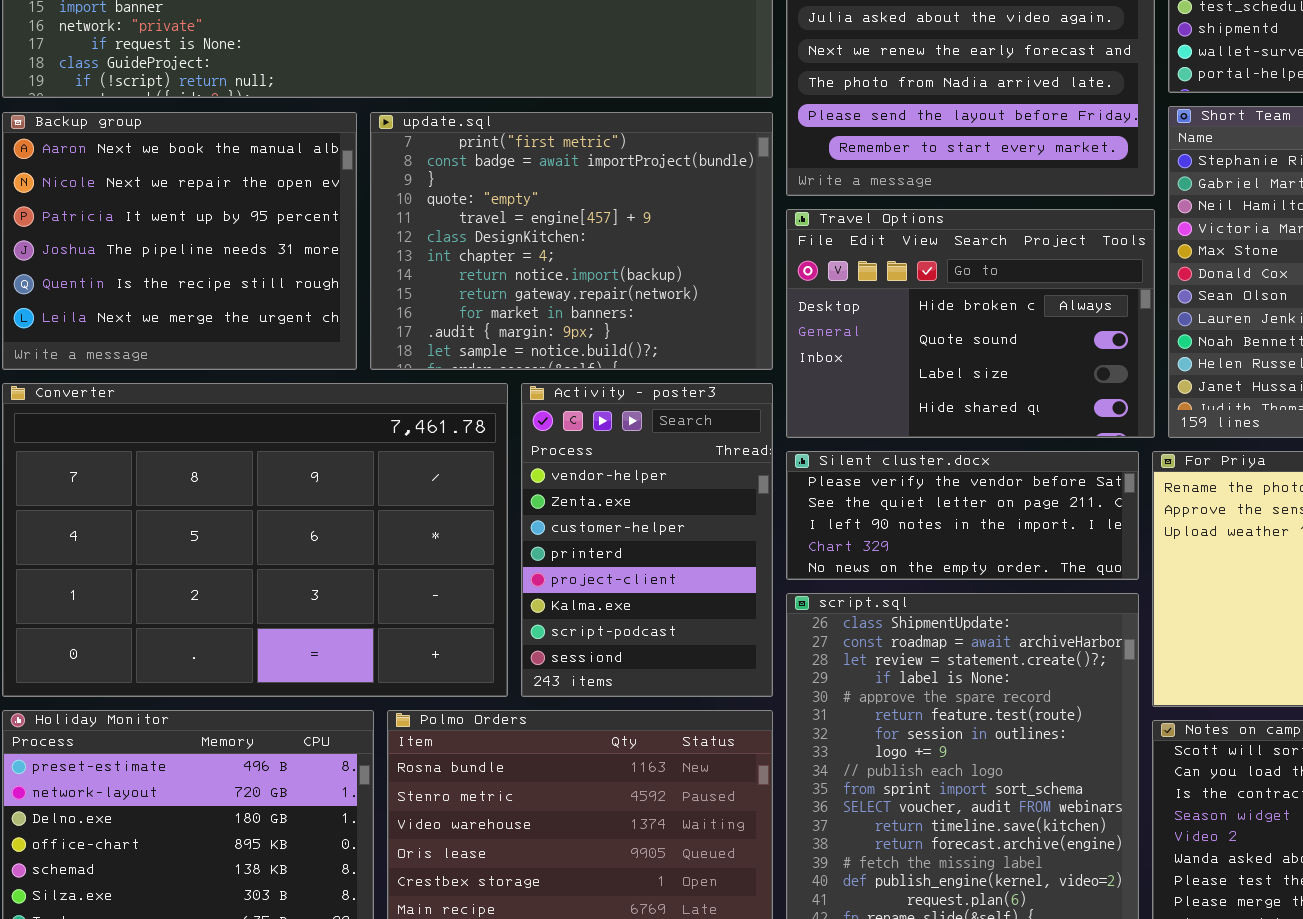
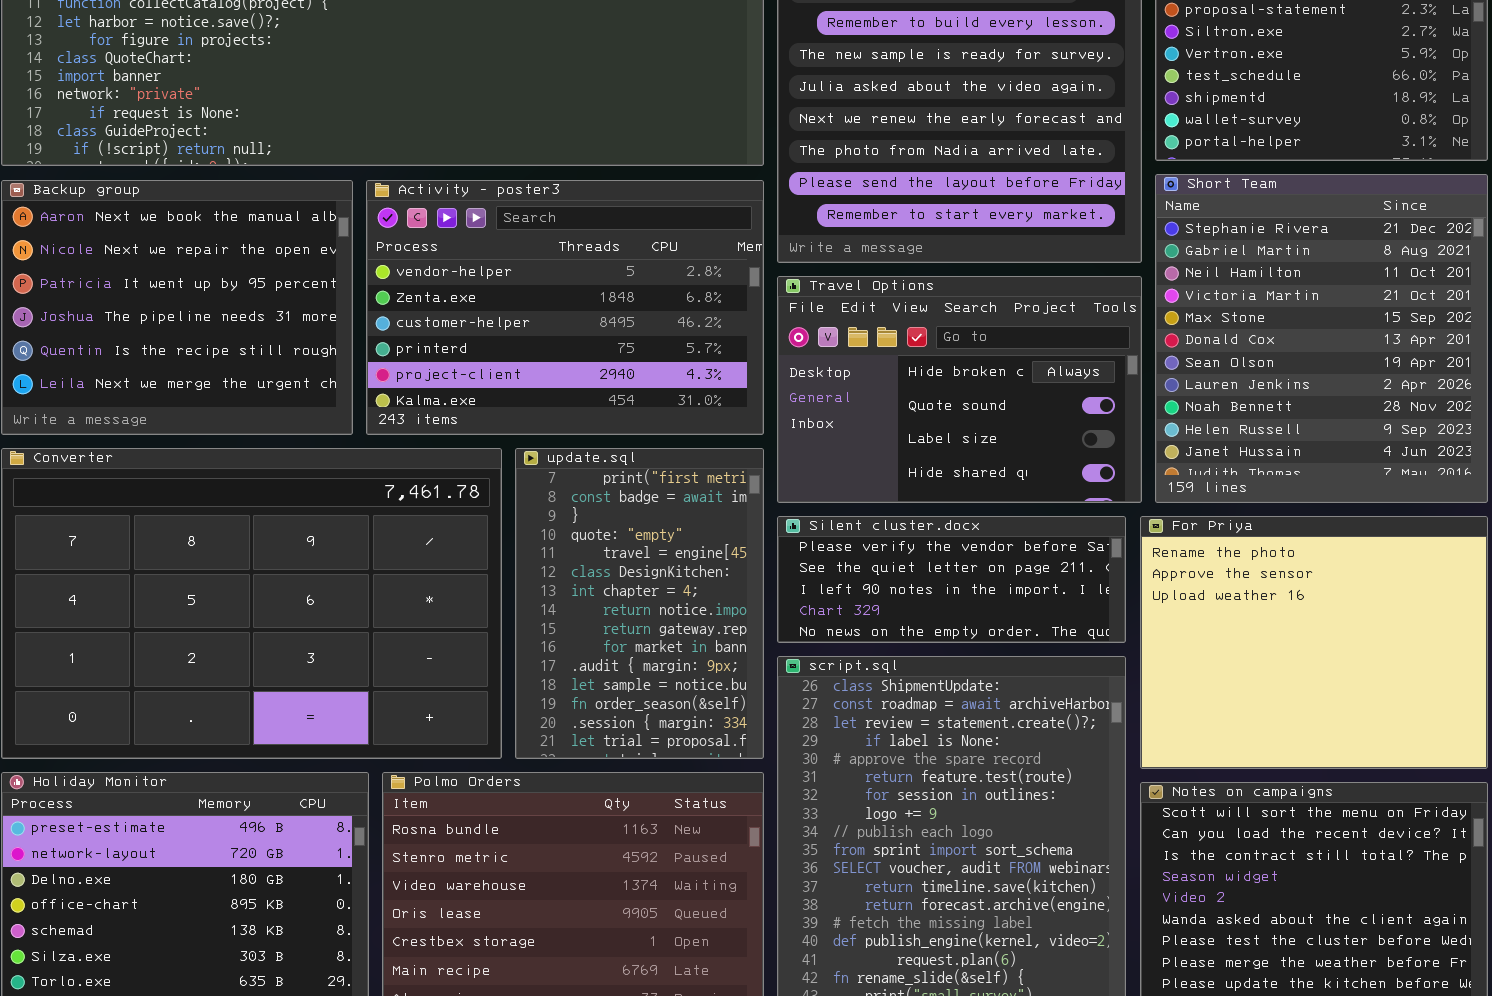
update.sql: [370,112,773,370] -> [515,448,764,759], moved, resized
Activity - poster3: [521,383,773,697] -> [366,180,764,435], moved, resized

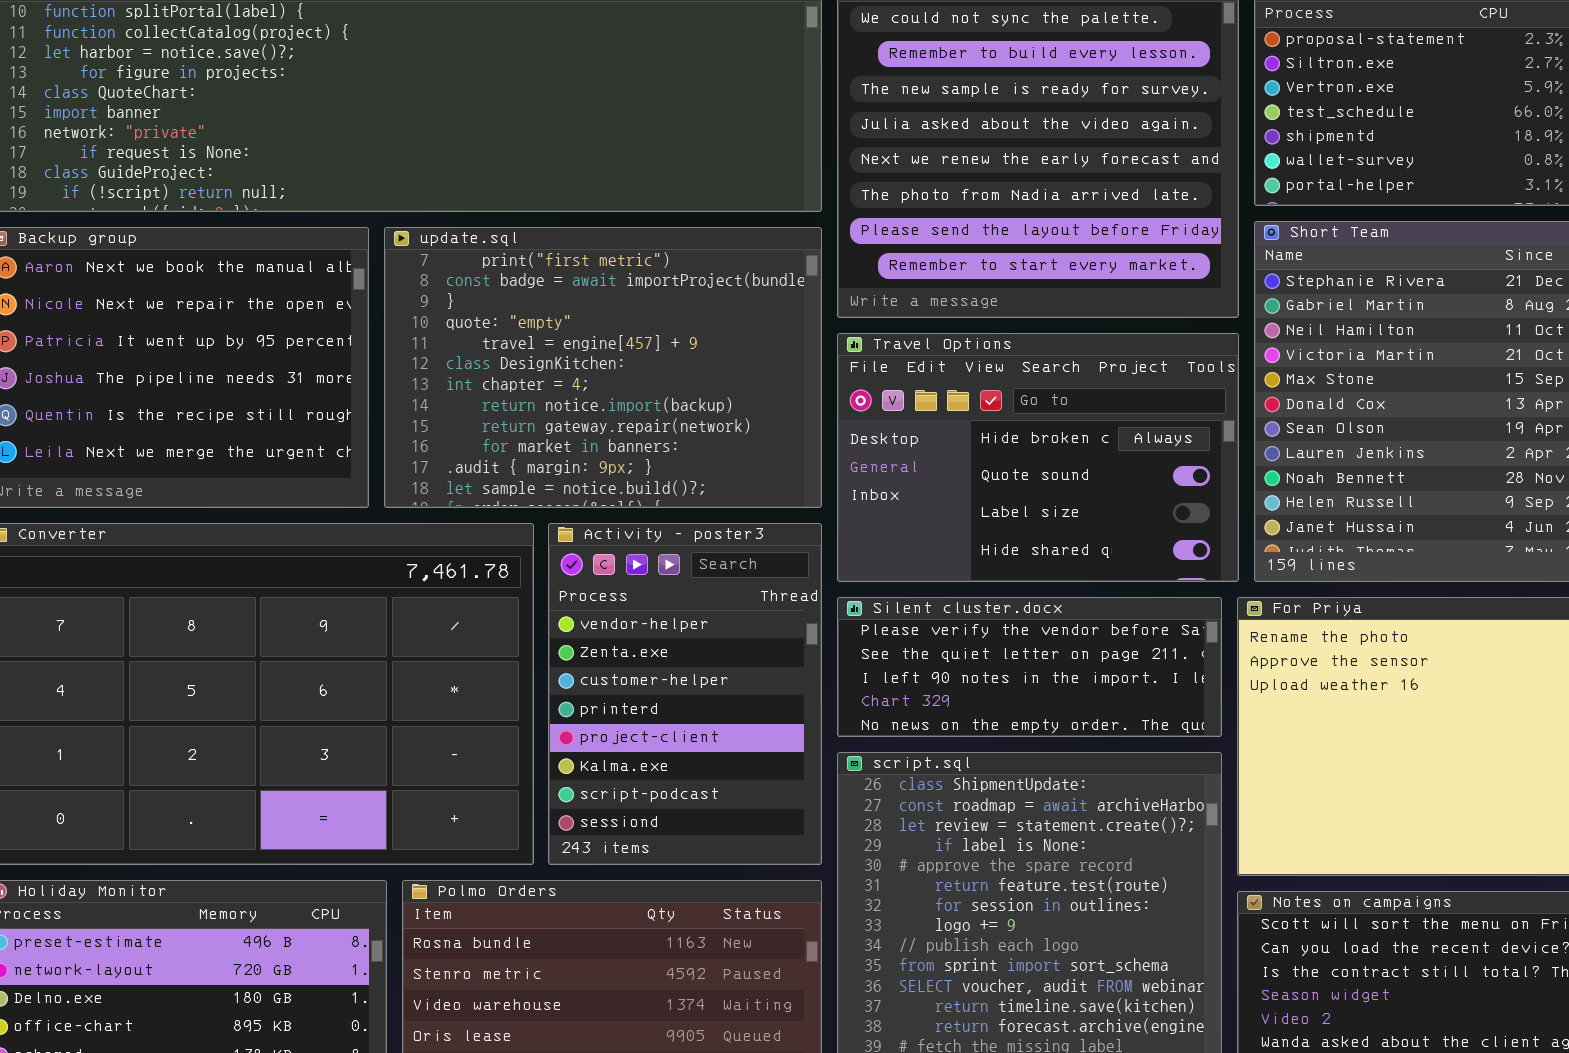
Activity - poster3: [366,180,764,435] -> [548,523,822,865], moved, resized
update.sql: [515,448,764,759] -> [384,227,822,508], moved, resized

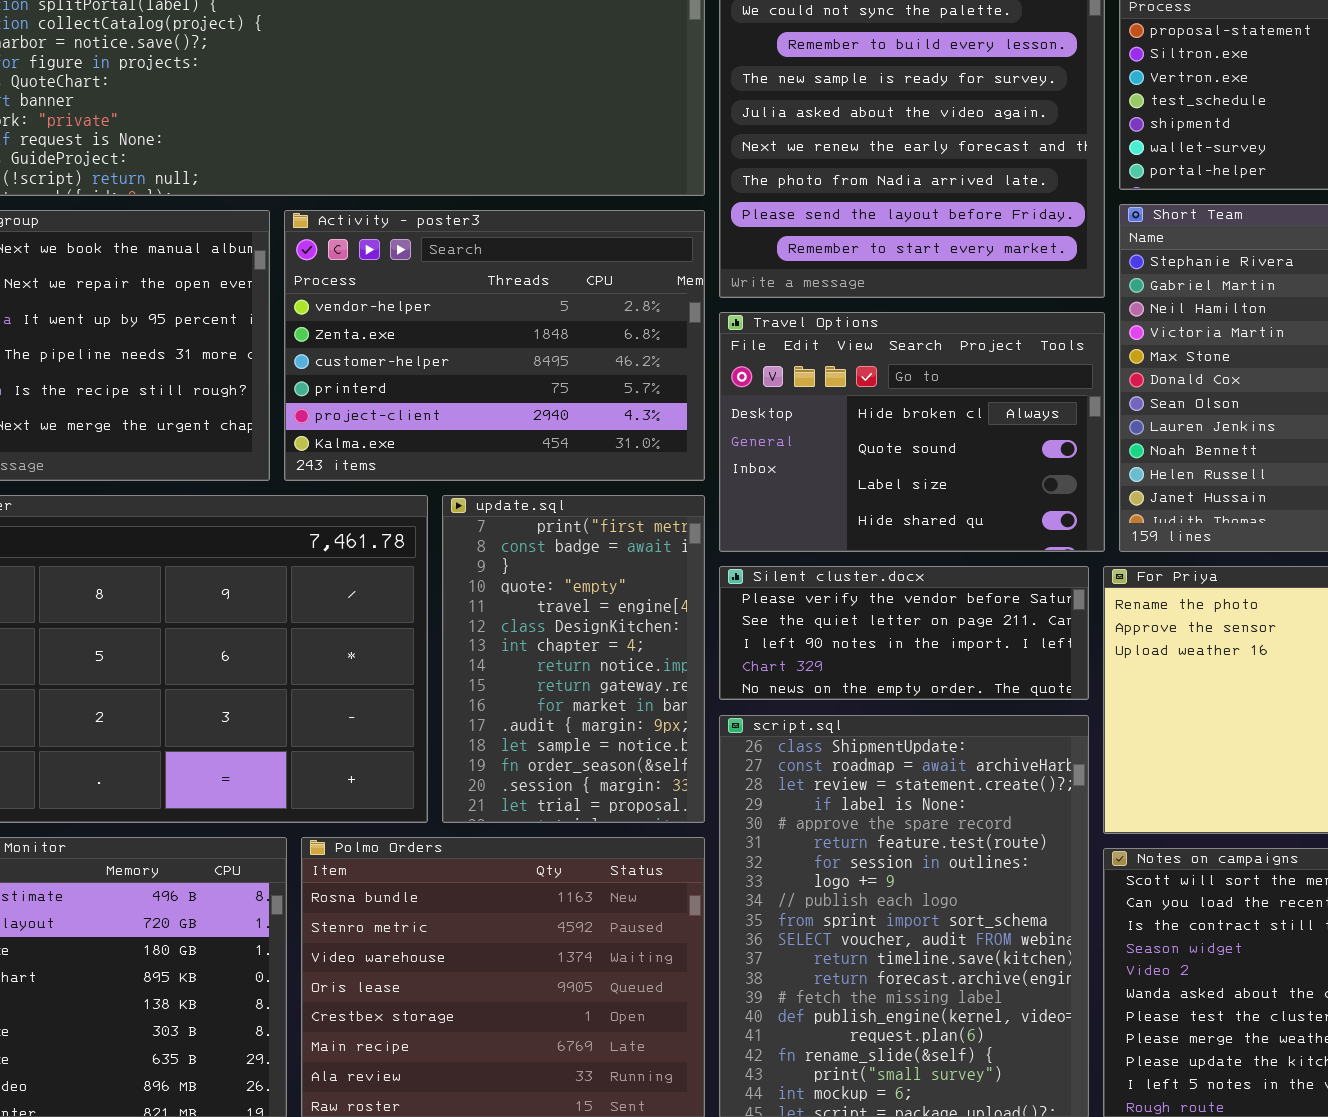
update.sql: [384,227,822,508] -> [442,495,705,823], moved, resized
Activity - poster3: [548,523,822,865] -> [284,210,705,481], moved, resized

